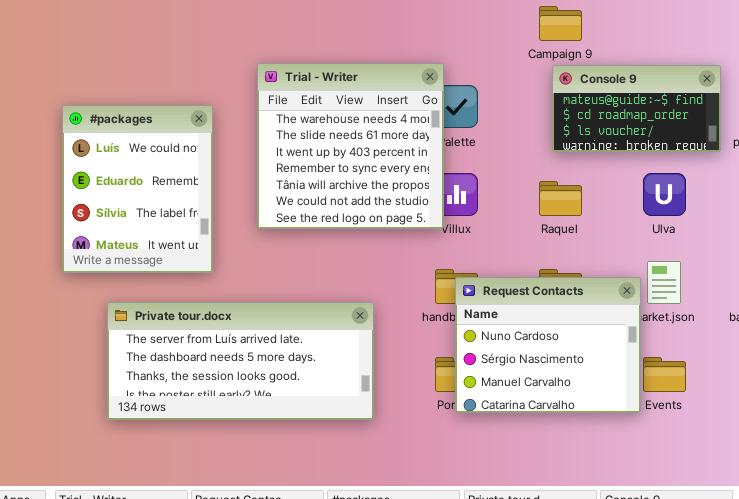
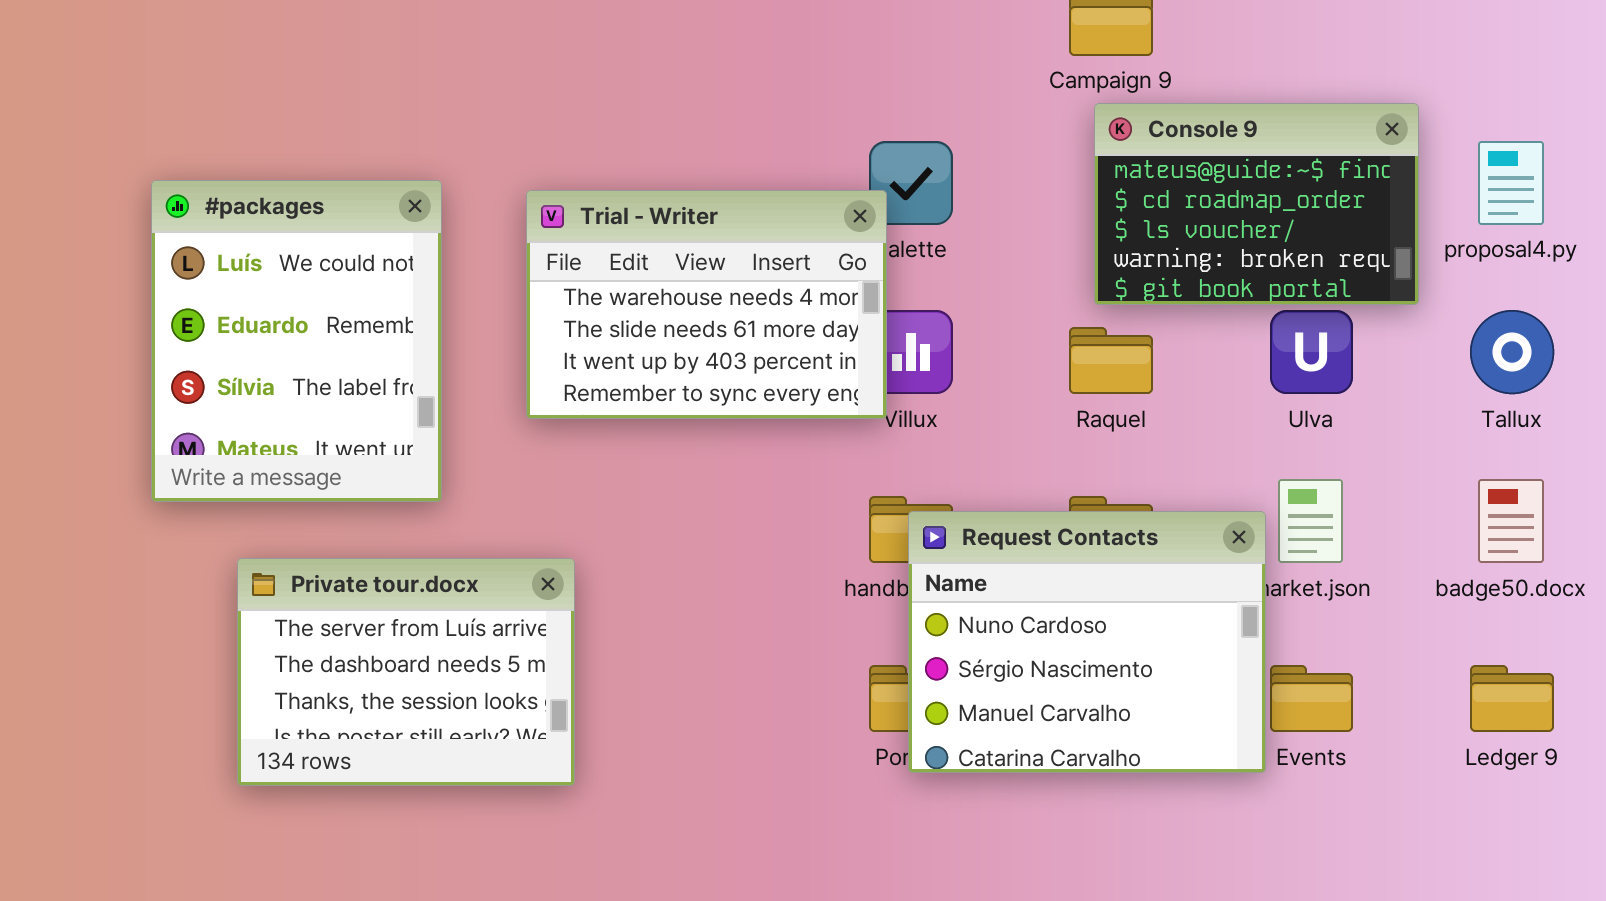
Trial - Writer: [257,63,444,229] -> [526,190,887,419], resized
Console 9: [552,65,721,152] -> [1094,103,1419,305], resized
Private tour.docx: [107,302,374,420] -> [237,558,575,786], resized

